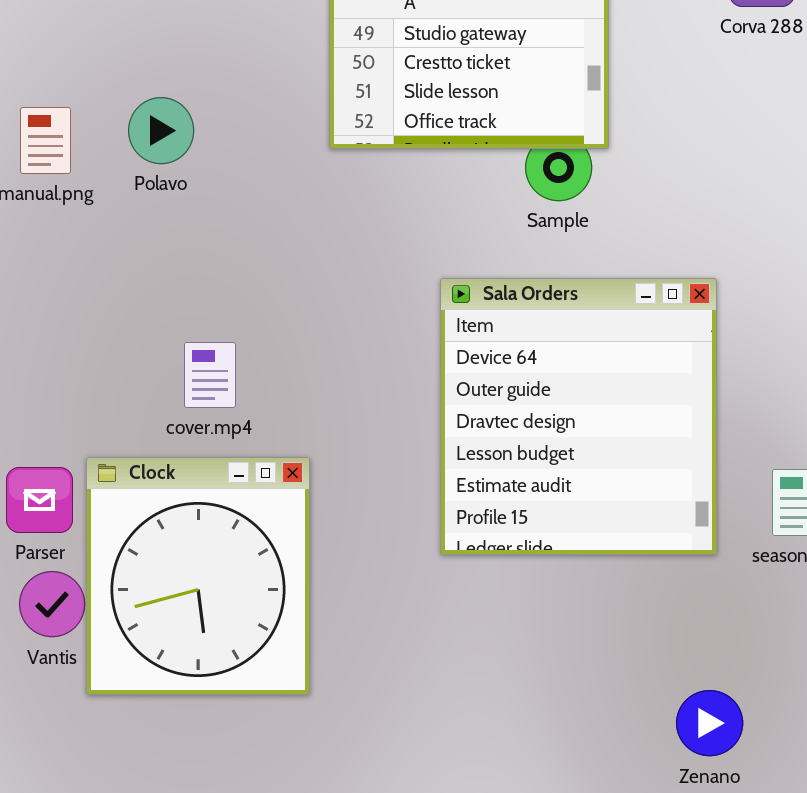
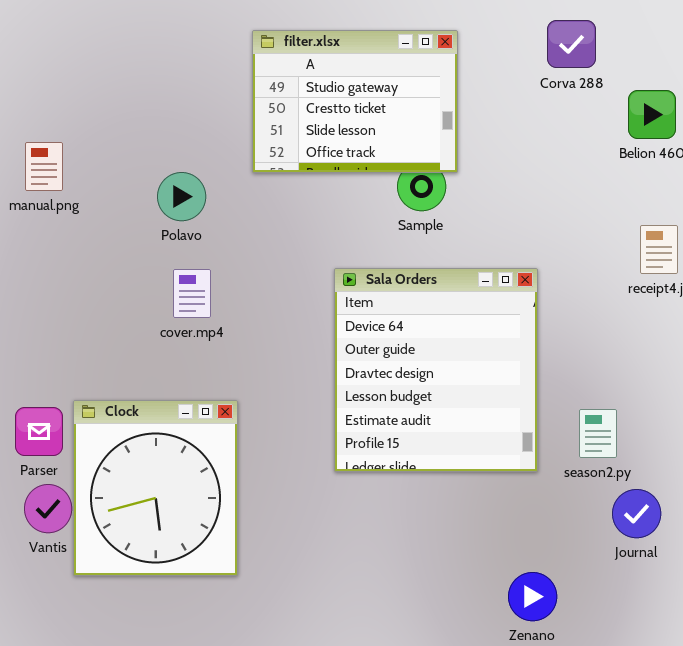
Polavo: [128,97,194,164] -> [157,172,206,221], moved
cover.mp4: [184,342,236,408] -> [173,269,211,318], moved

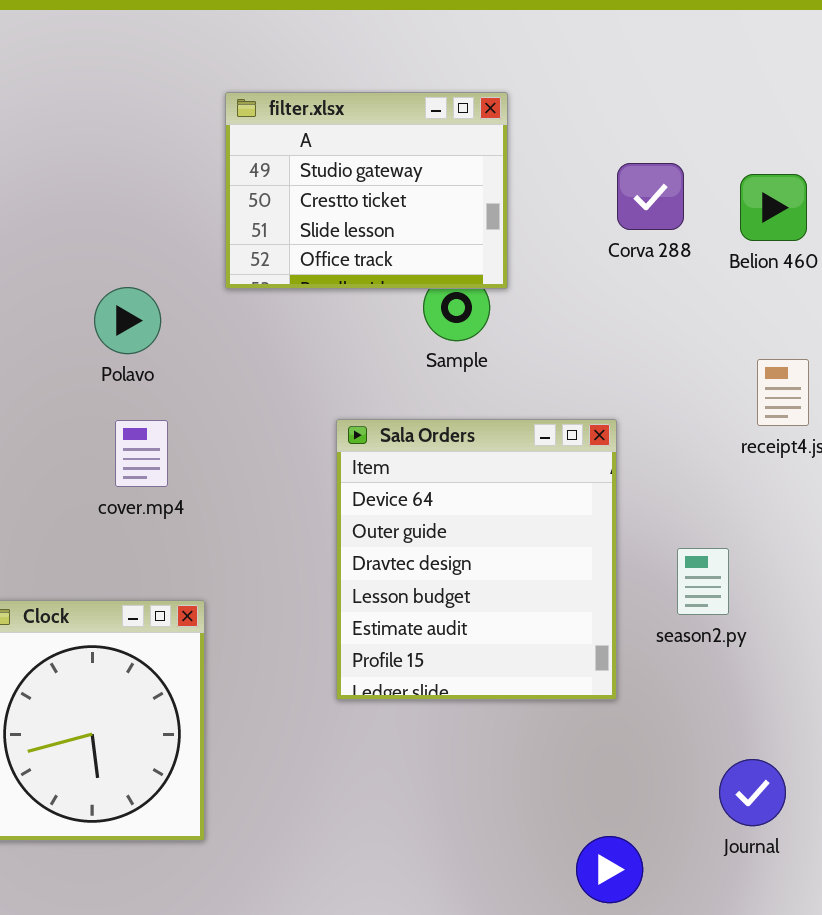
Corva 288: [547,20,596,68] -> [617,163,684,230], moved
season2.py: [579,409,617,458] -> [677,548,729,615], moved
Journal: [612,489,661,538] -> [719,759,786,826], moved

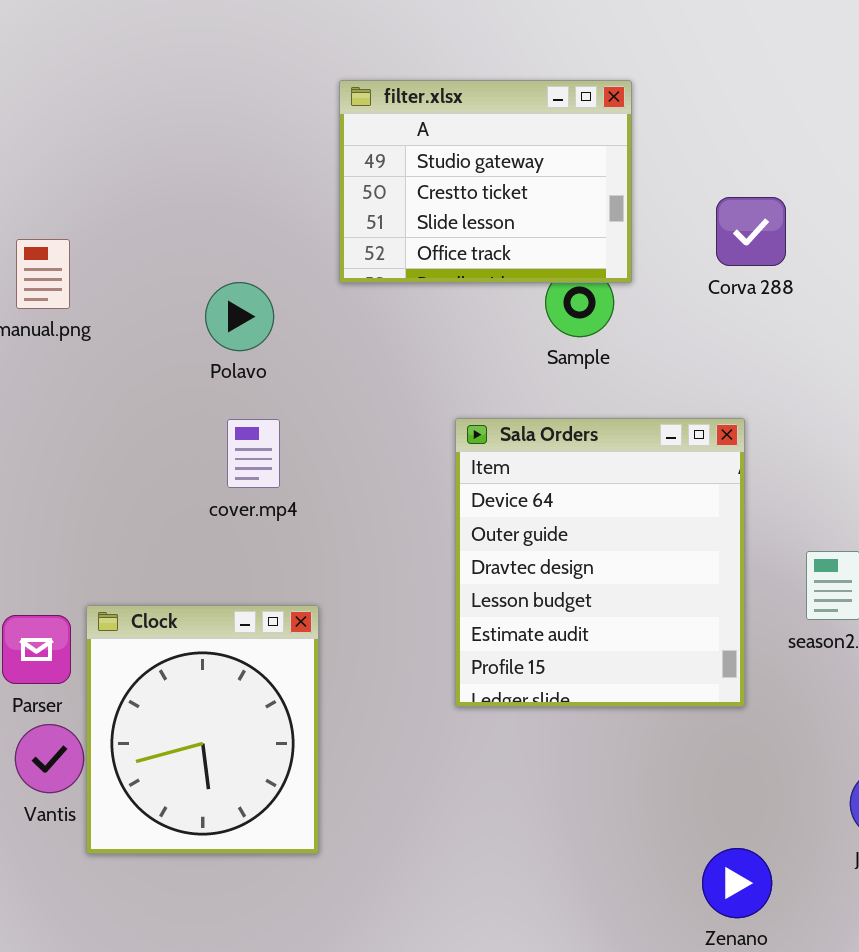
Corva 288: [617,163,684,230] -> [716,197,786,266], moved

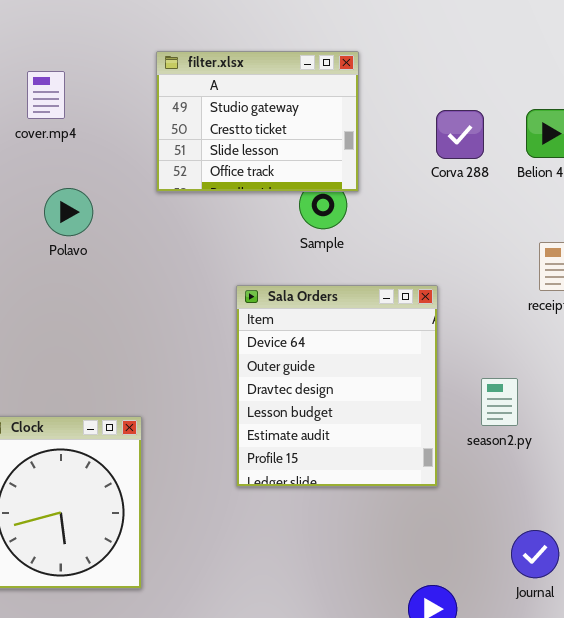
Corva 288: [716,197,786,266] -> [436,110,484,159], moved
Polavo: [205,282,274,351] -> [44,188,93,236], moved
cover.mp4: [227,419,280,488] -> [27,71,65,119], moved

